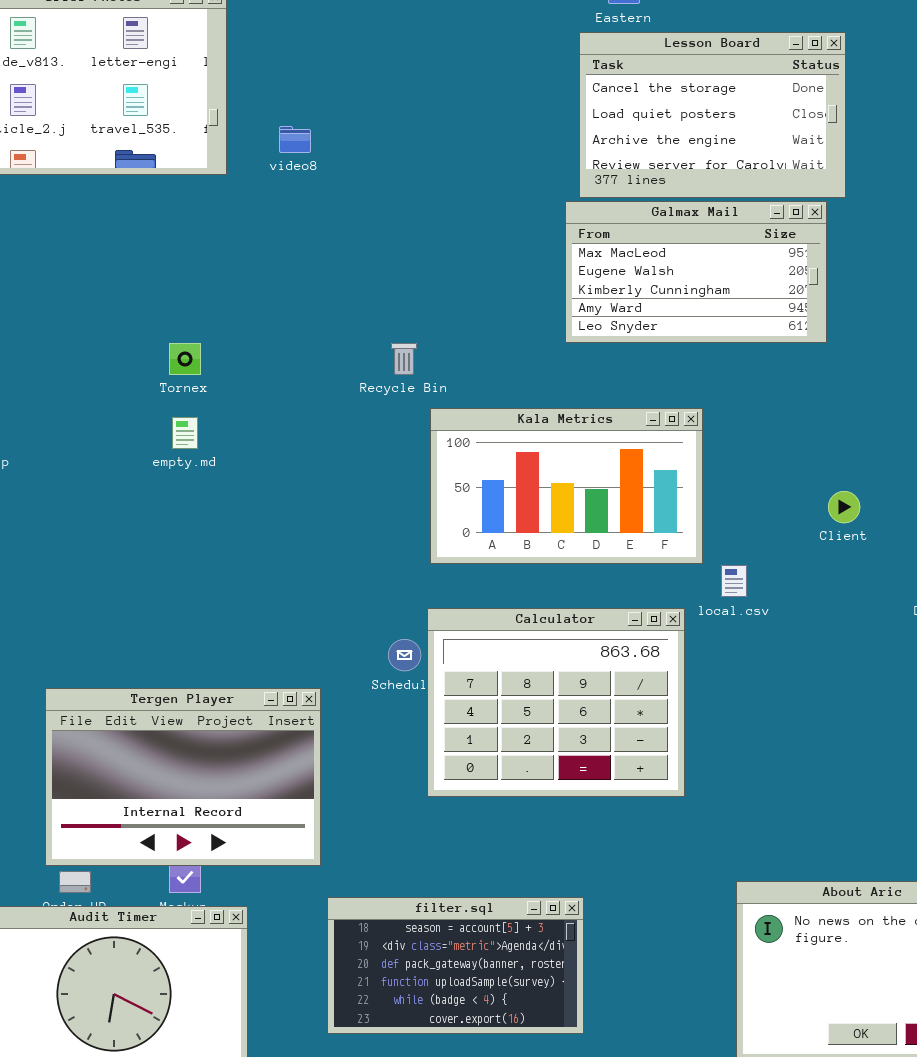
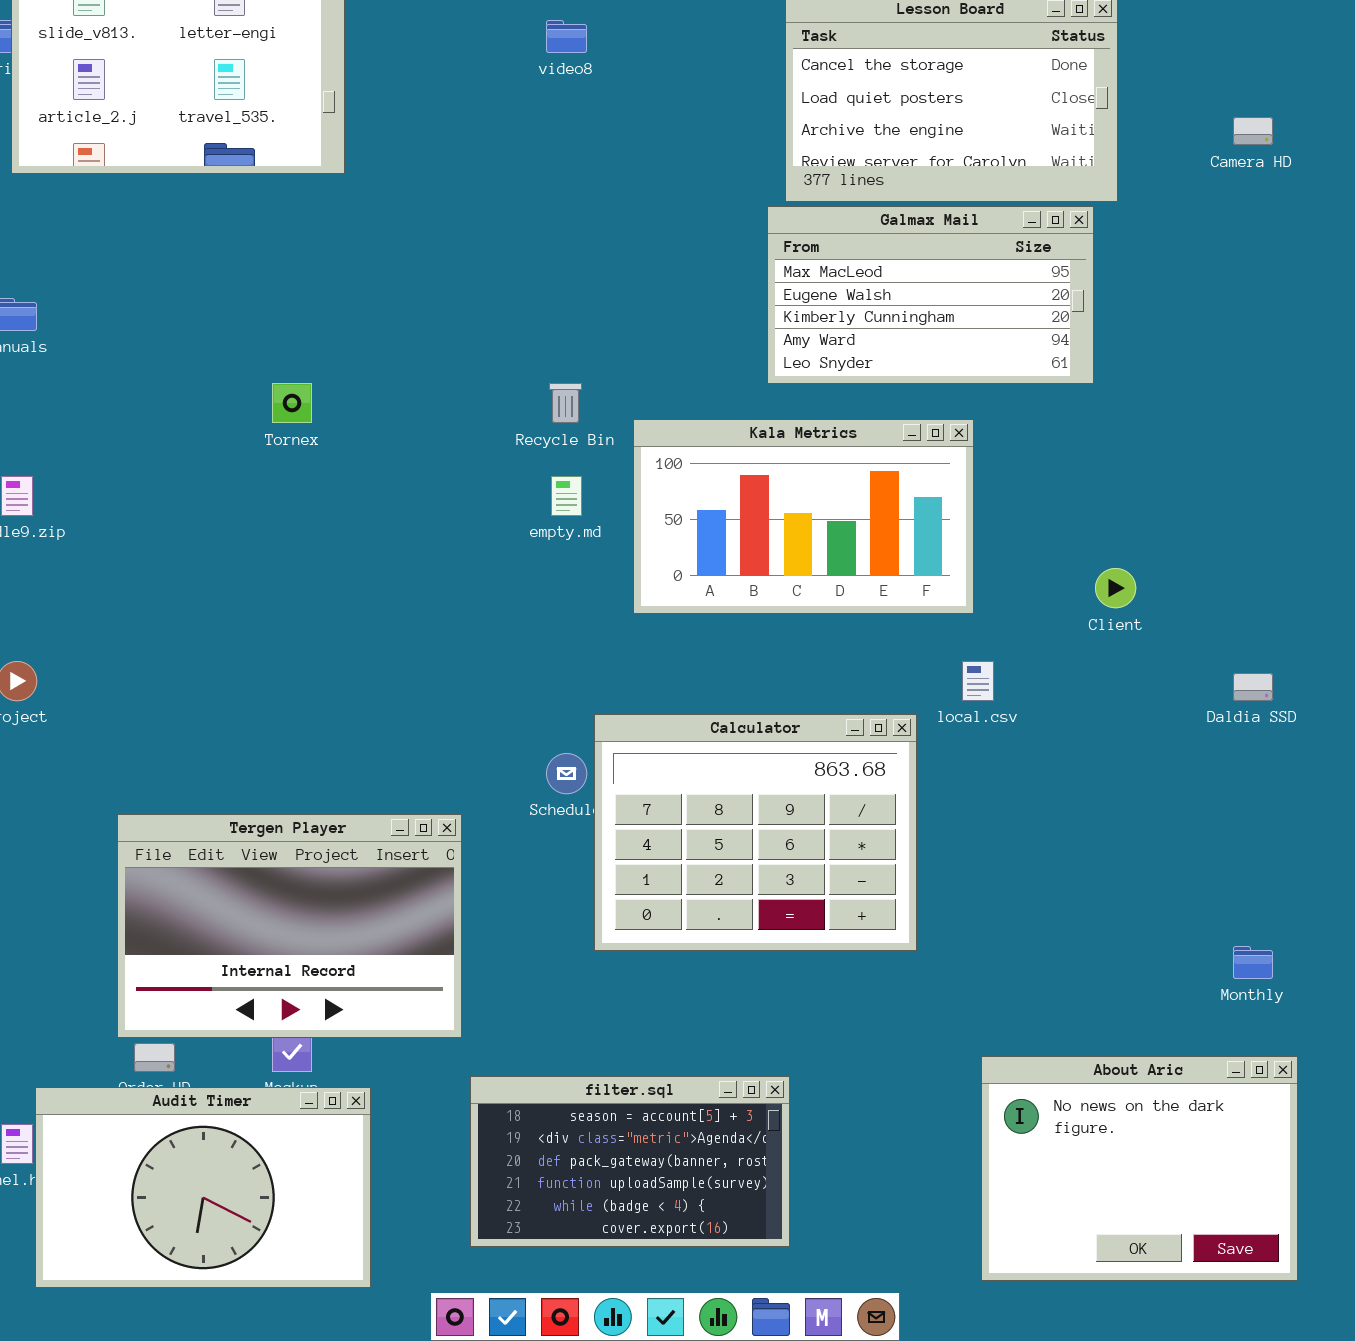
video8: [279,126,311,153] -> [546,20,587,53], moved
Kala Metrics: [430,408,703,564] -> [633,419,974,614], moved
empty.md: [172,417,198,449] -> [551,476,582,516], moved

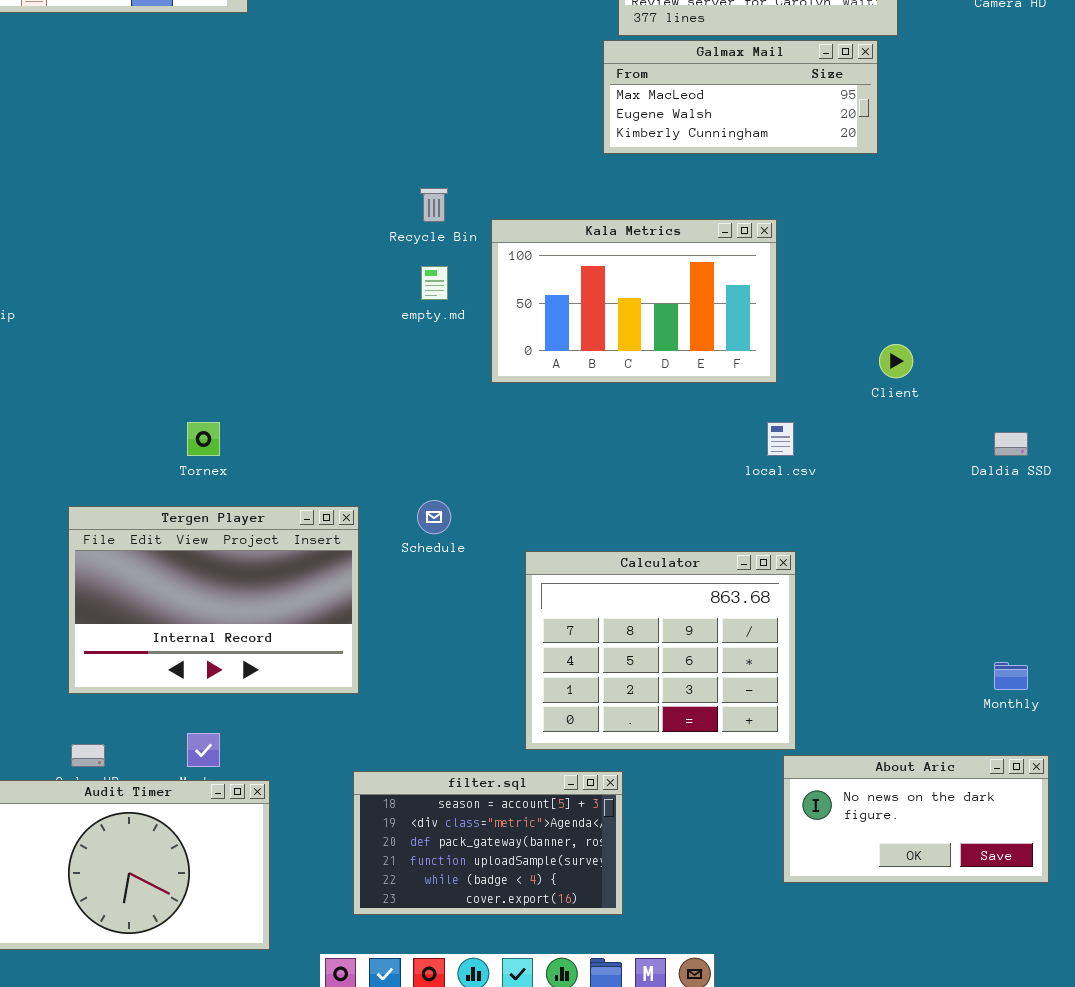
Galmax Mail: [767,206,1094,384] -> [603,40,878,154], resized
Tornex: [272,383,312,423] -> [187,422,220,456], moved
Calculator: [594,714,917,951] -> [525,551,796,750], moved
Tergen Player: [117,814,462,1038] -> [68,506,359,694], moved
About Aric: [981,1056,1298,1281] -> [783,755,1049,883], resized

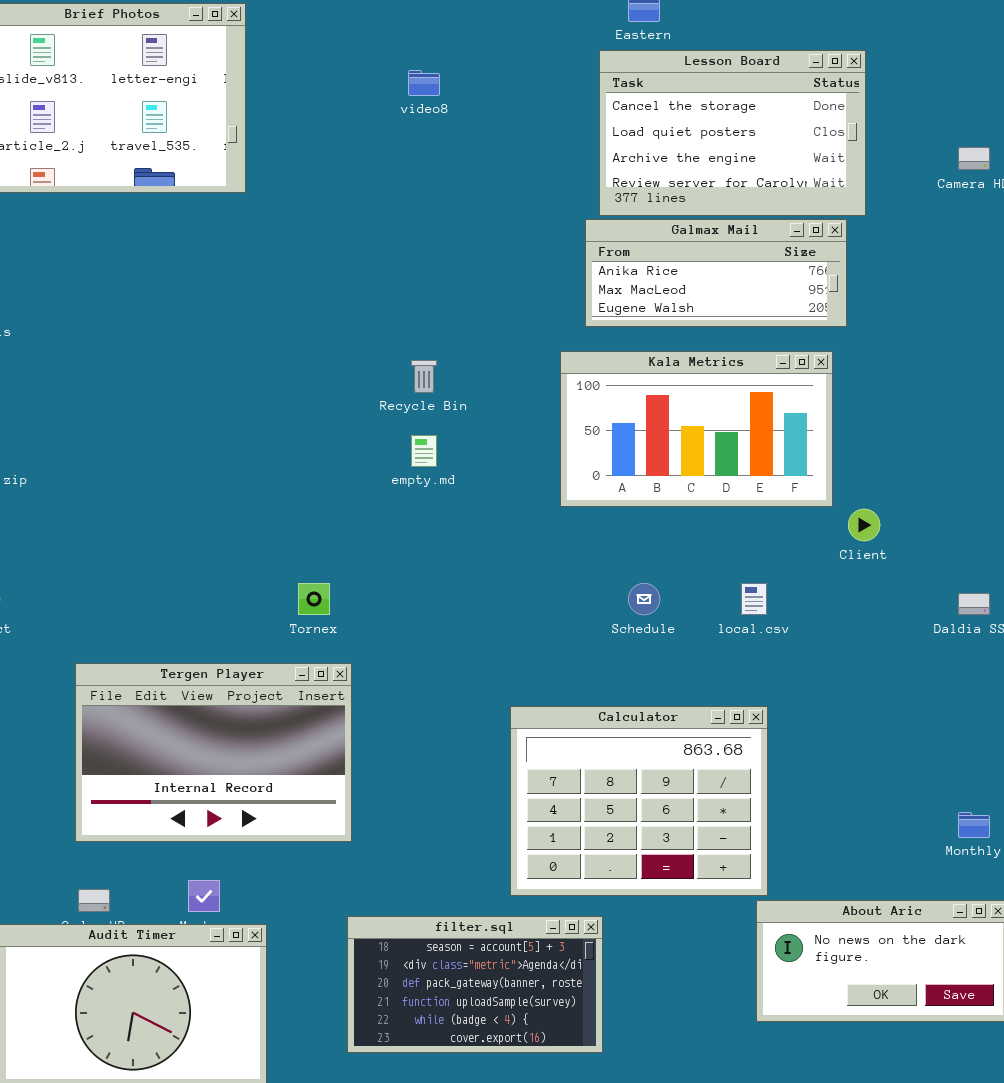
Galmax Mail: [603,40,878,154] -> [585,219,847,327], scrolled up 1 row
Kala Metrics: [491,219,777,383] -> [560,351,833,507], moved
Tornex: [187,422,220,456] -> [298,583,330,615], moved
Schedule: [417,500,451,534] -> [628,583,660,615], moved

